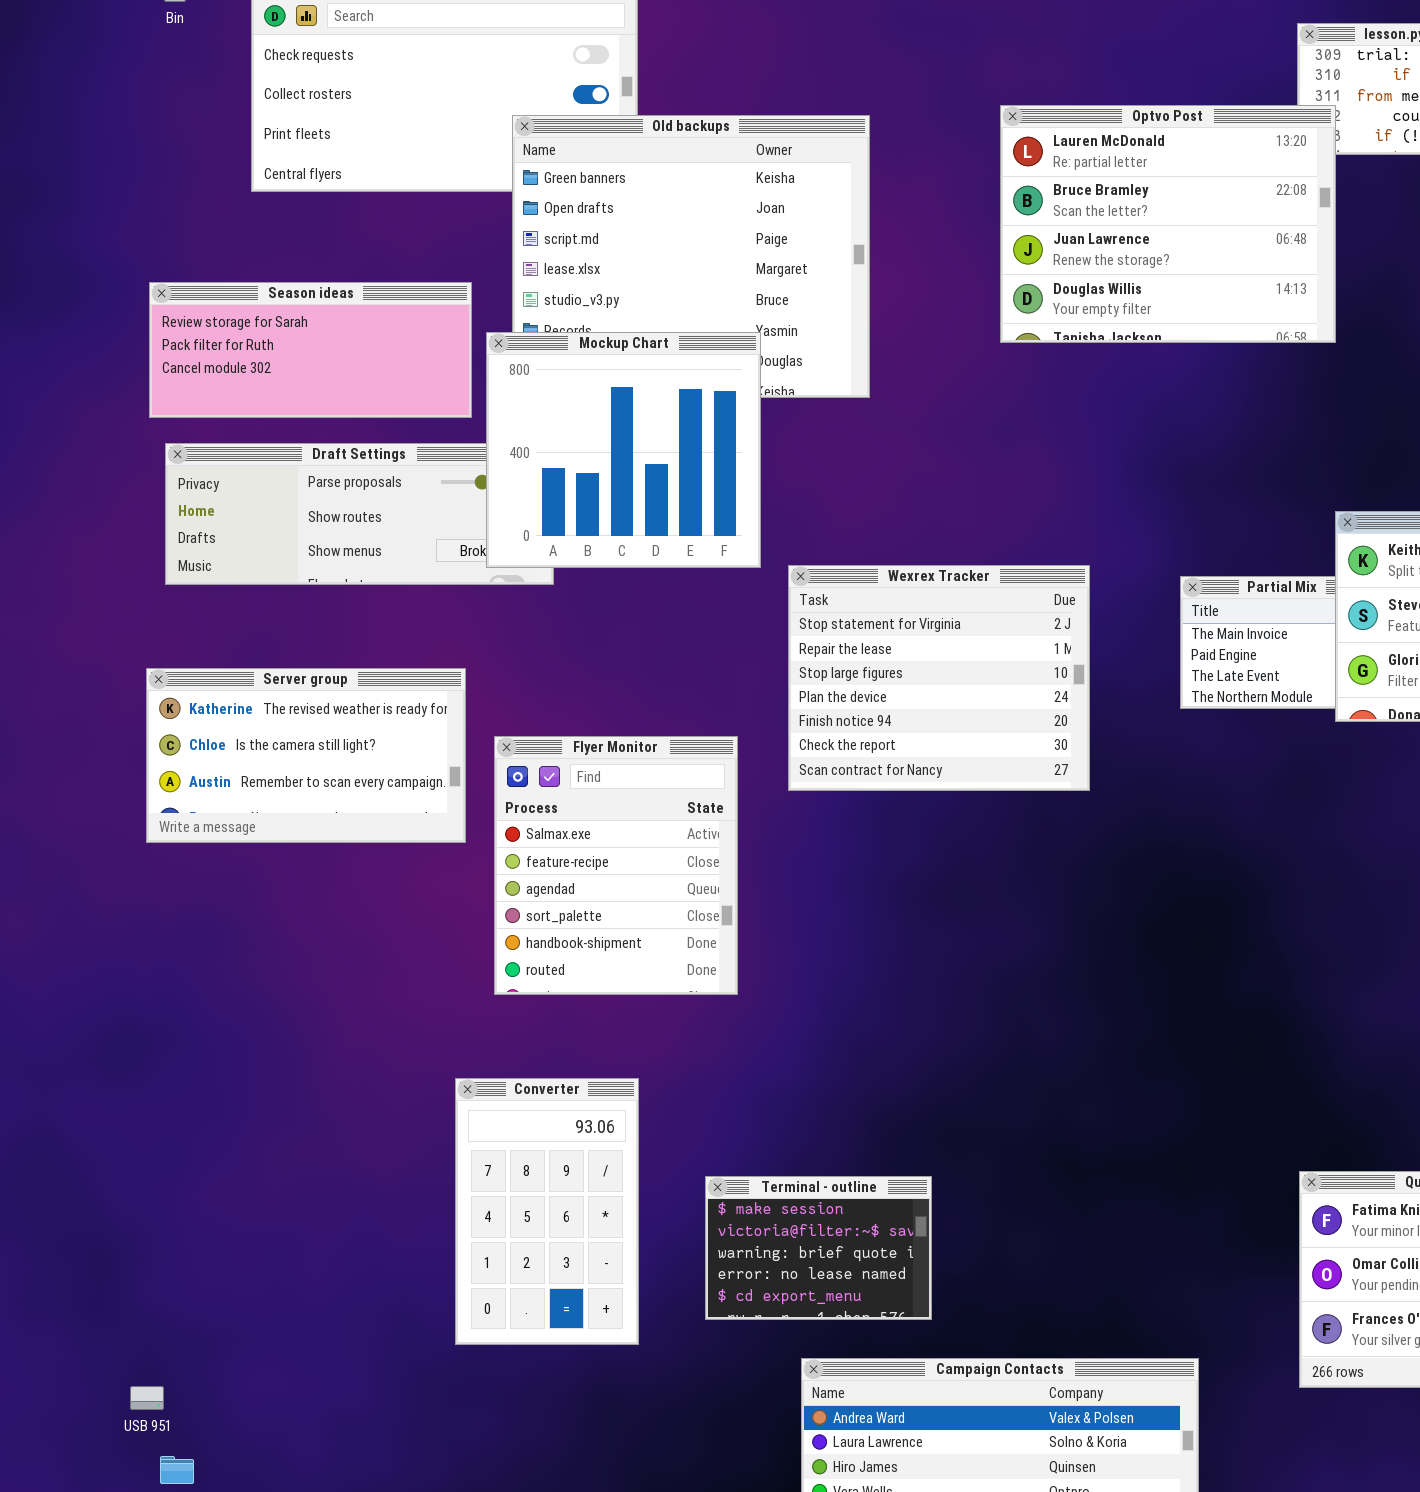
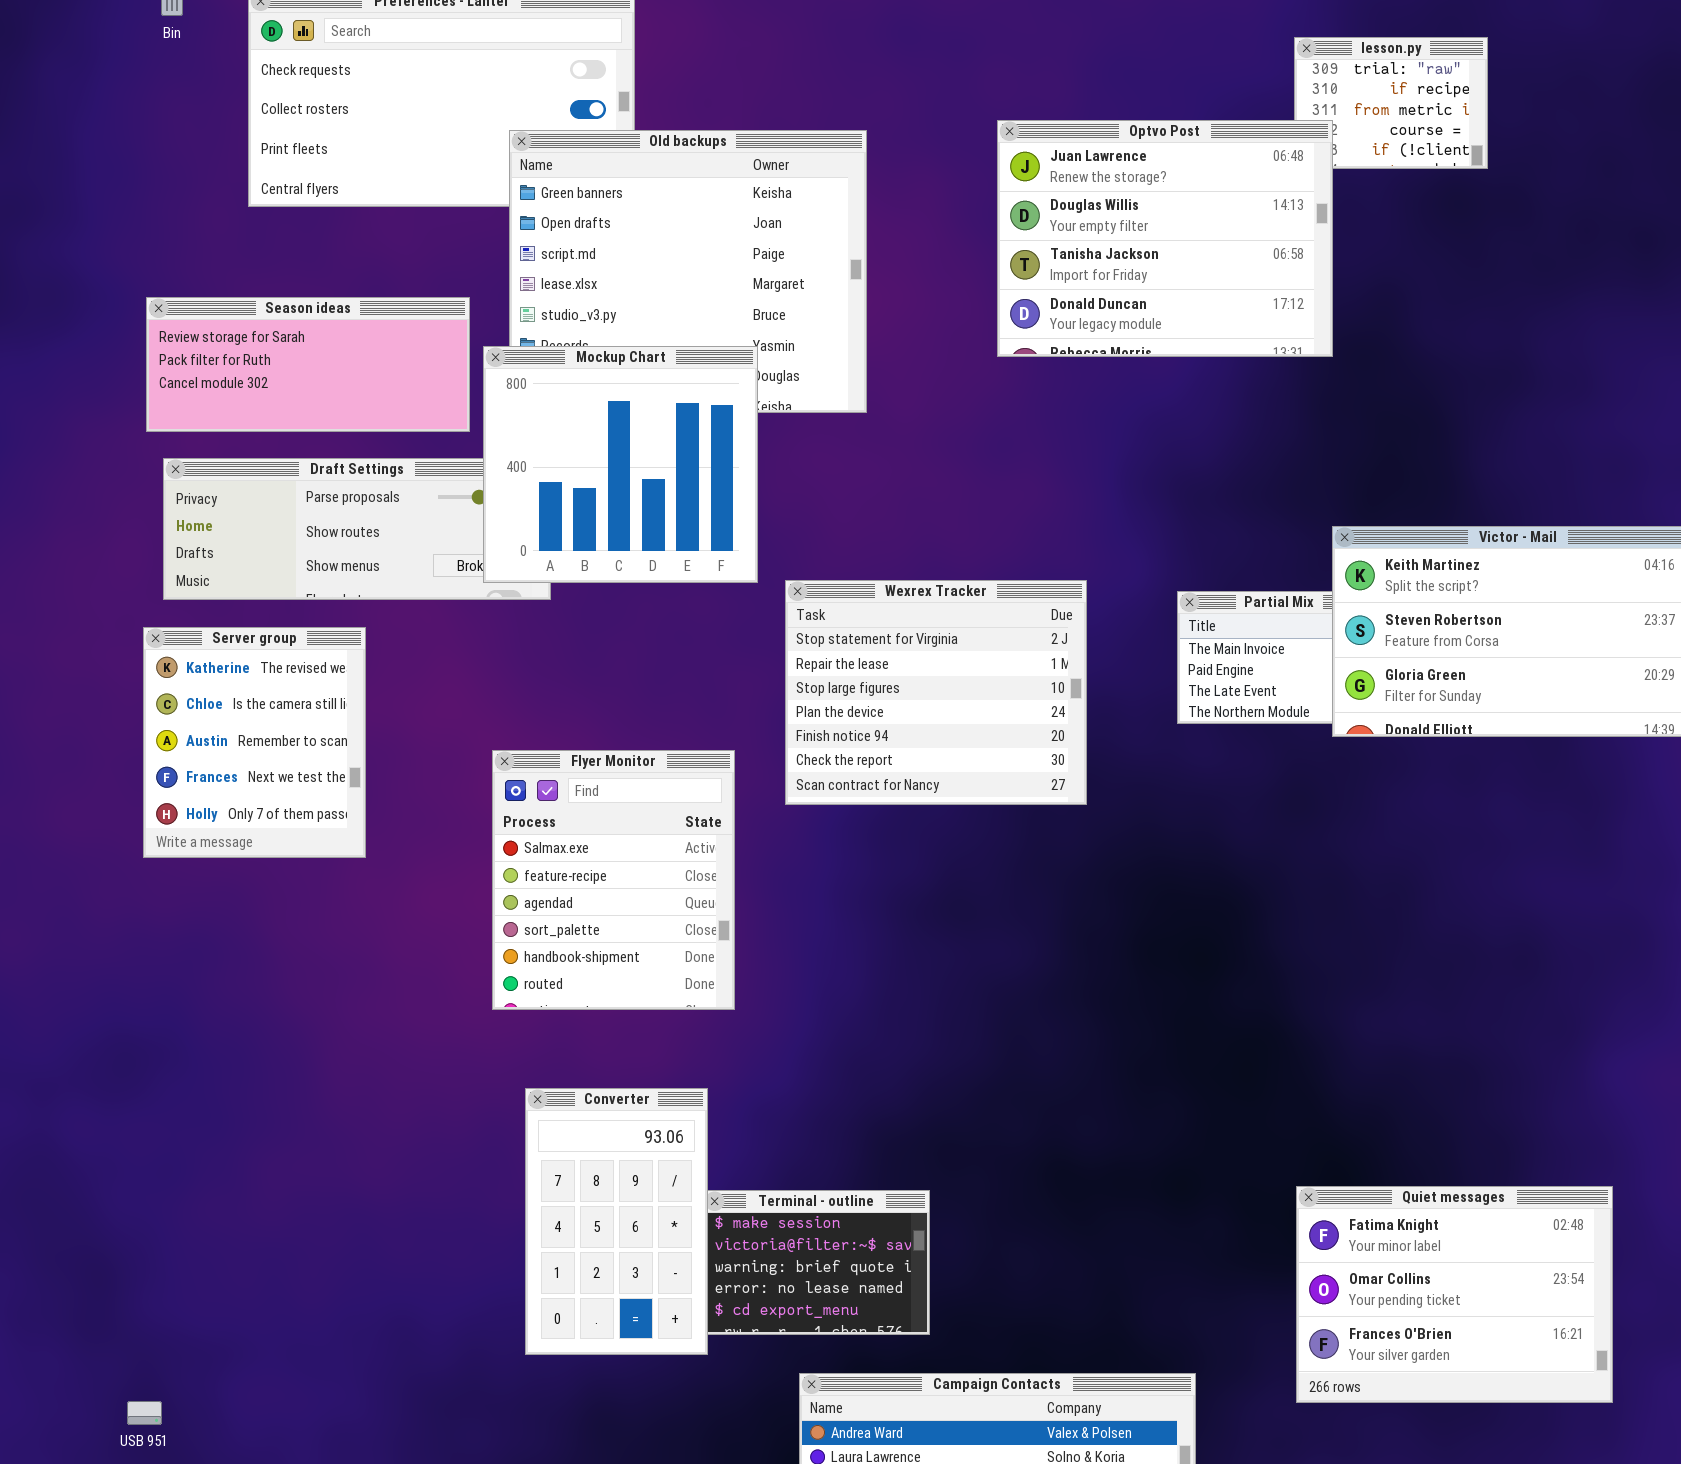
Optvo Post: [1000,105,1336,343] -> [997,120,1333,357], scrolled down 2 rows
Server group: [146,668,466,843] -> [143,627,366,858], resized
Converter: [455,1078,639,1345] -> [525,1088,708,1355], moved

